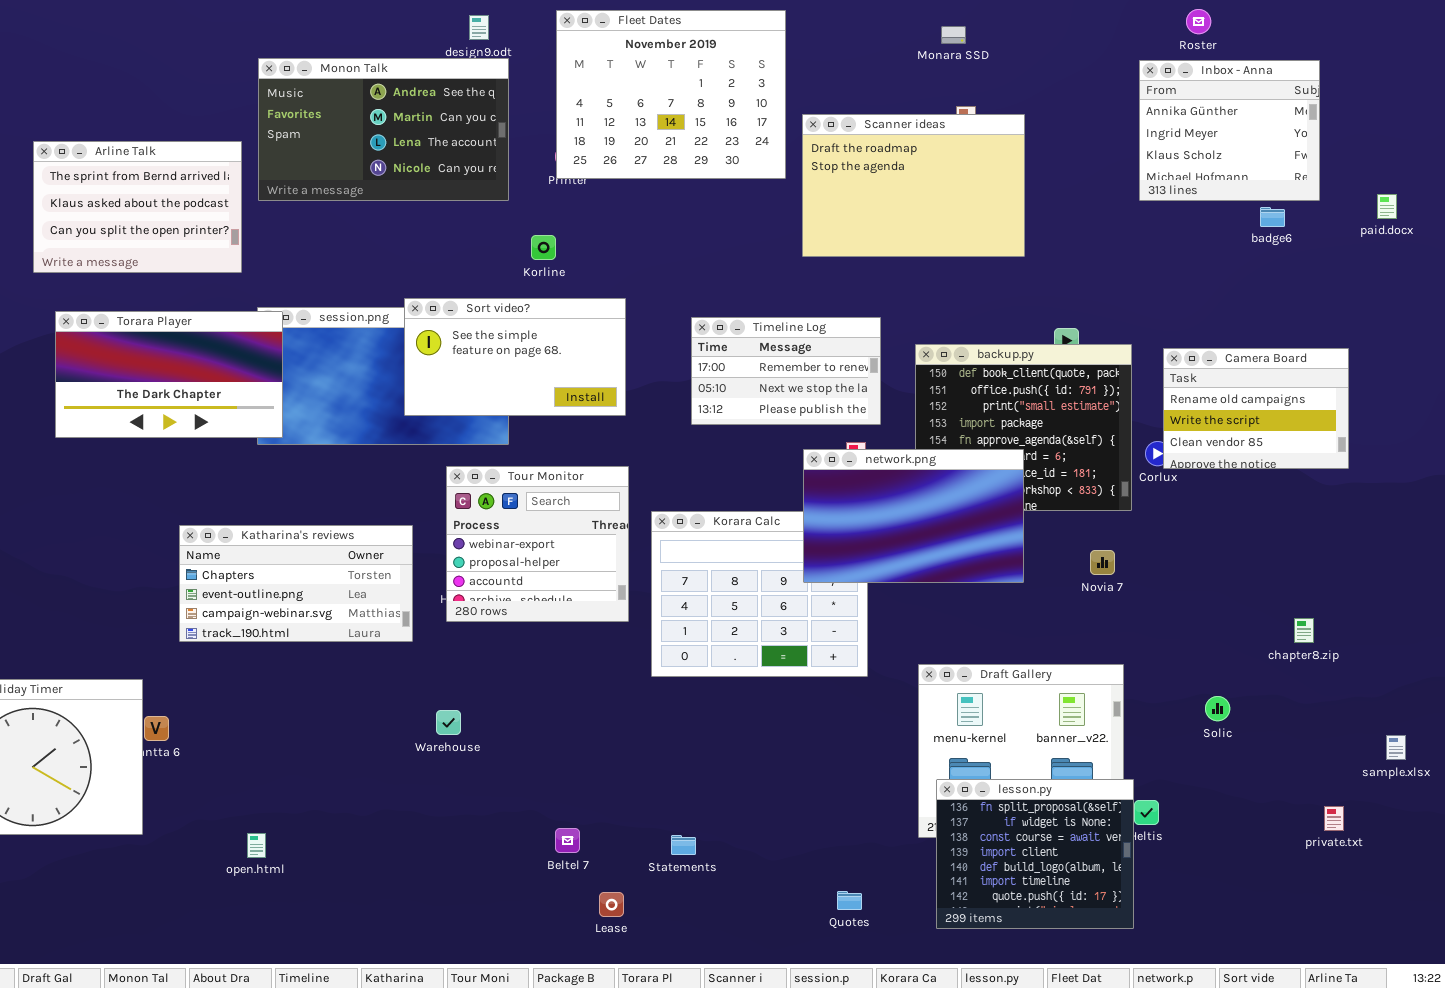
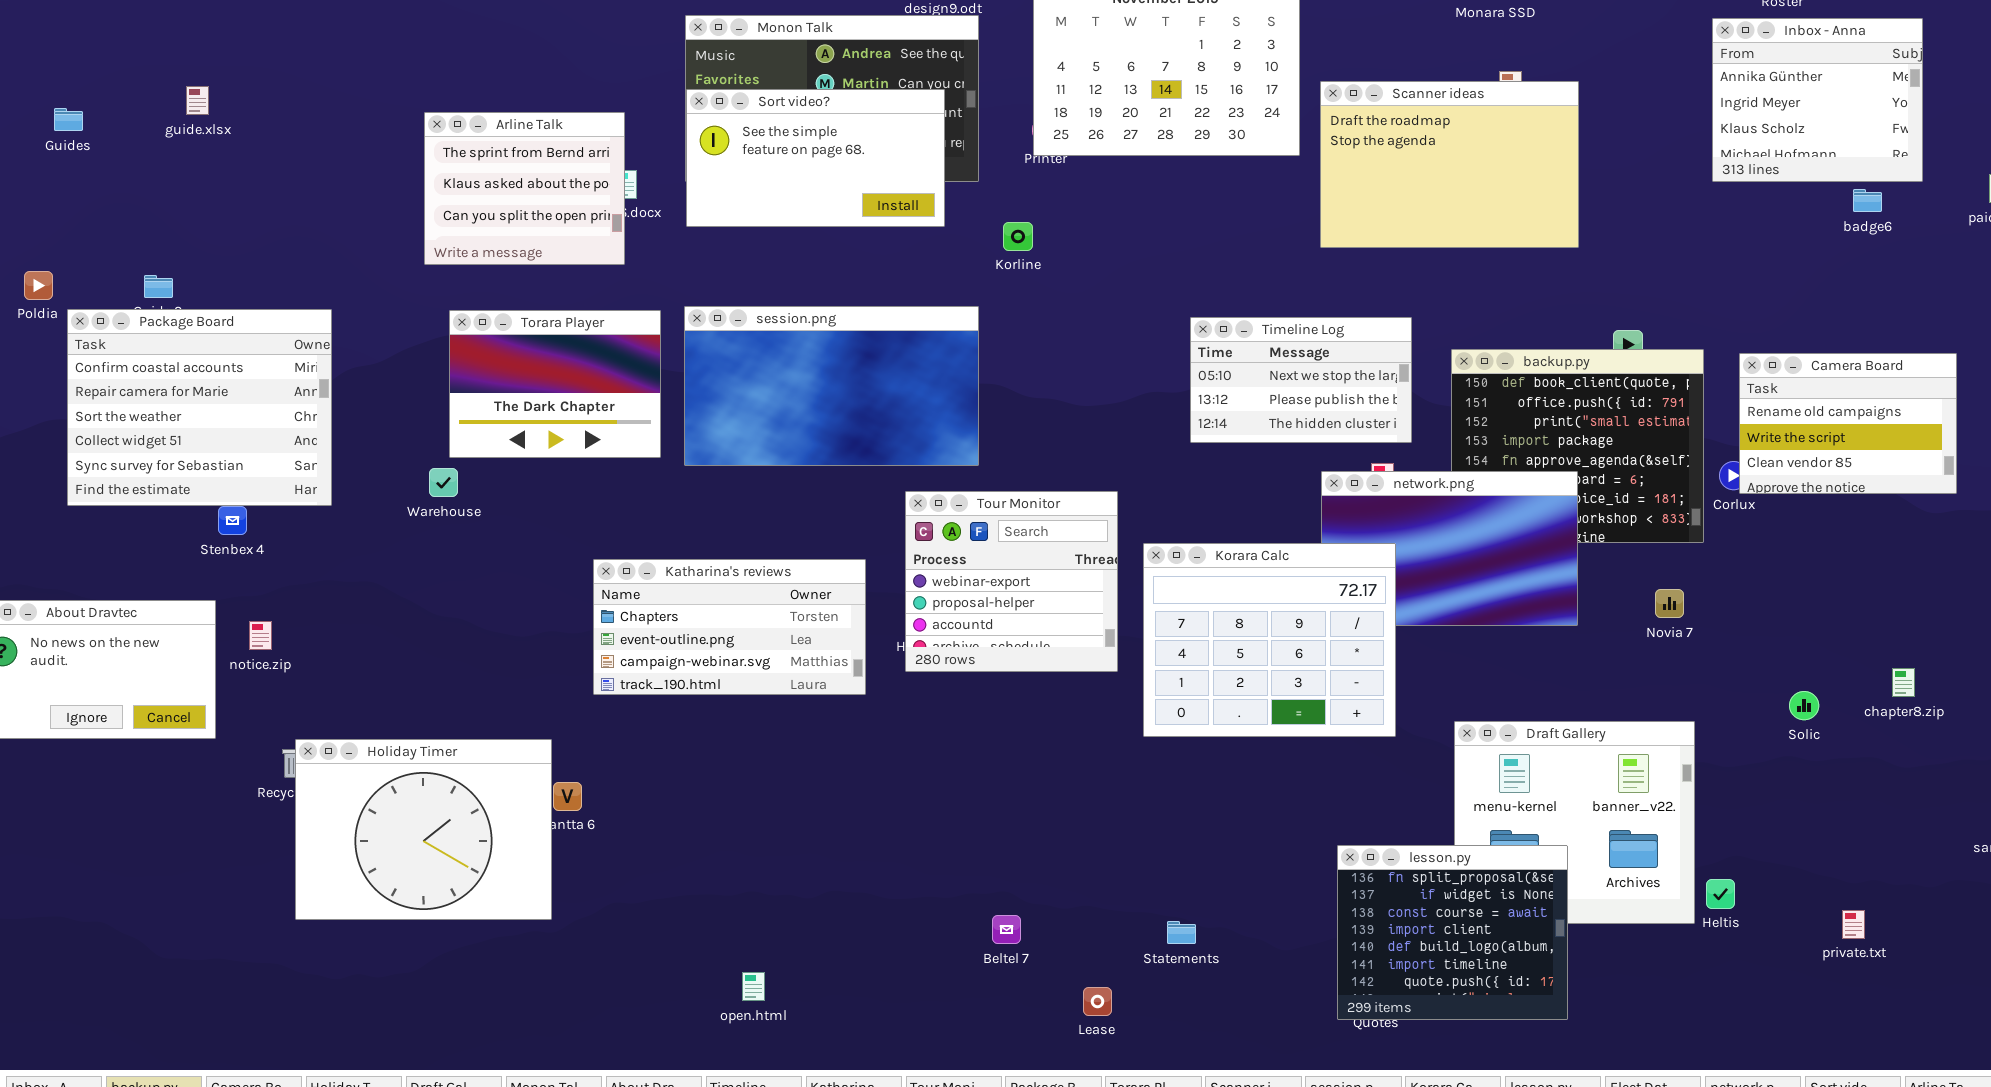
Arline Talk: [33,141,242,273] -> [424,112,625,265], resized
Sort video?: [404,298,626,416] -> [686,89,945,227], moved
Torara Player: [55,311,283,438] -> [449,310,661,458], resized
Timeline Log: [691,317,881,425] -> [1190,317,1412,443], scrolled down 1 row
Korara Calc: [651,511,868,677] -> [1143,543,1396,737], raised
Solic: [1205,696,1230,721] -> [1789,691,1819,720], moved
Warehouse: [436,710,461,735] -> [429,468,458,497], moved
lesson.py: [936,779,1134,929] -> [1337,845,1568,1020], moved
private.txt: [1324,806,1344,831] -> [1842,910,1865,939], moved
Beltel 7: [555,828,580,853] -> [992,915,1021,944], moved
open.html: [247,833,266,858] -> [742,972,765,1001], moved

